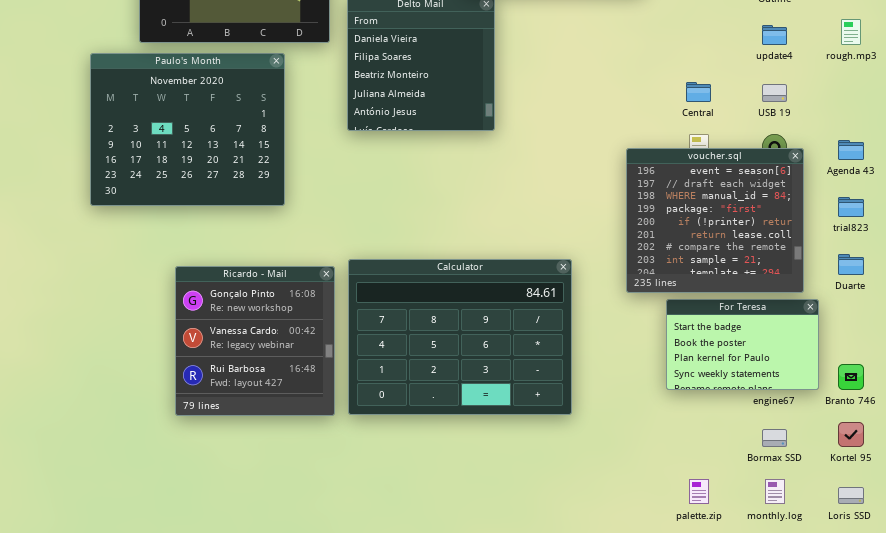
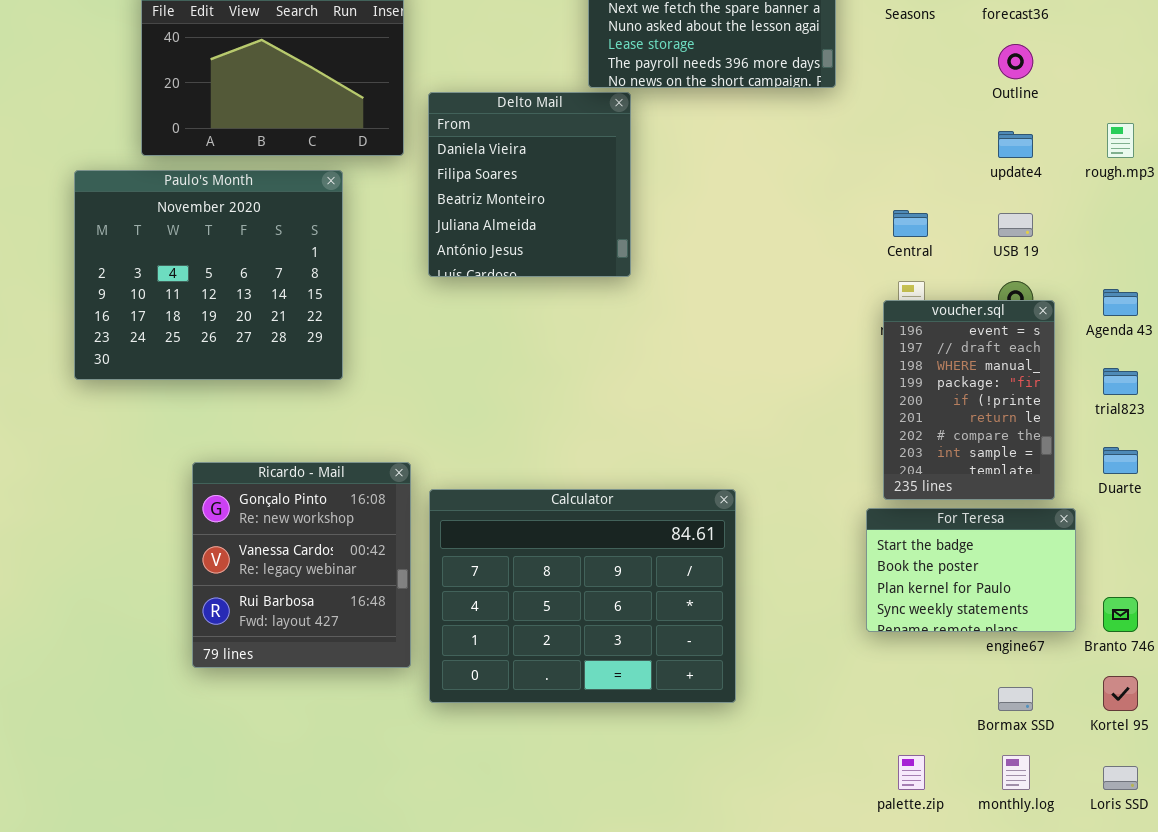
voucher.sql: [626,148,804,293] -> [883,300,1055,500], resized
Calculator: [348,259,572,415] -> [429,489,736,703], moved

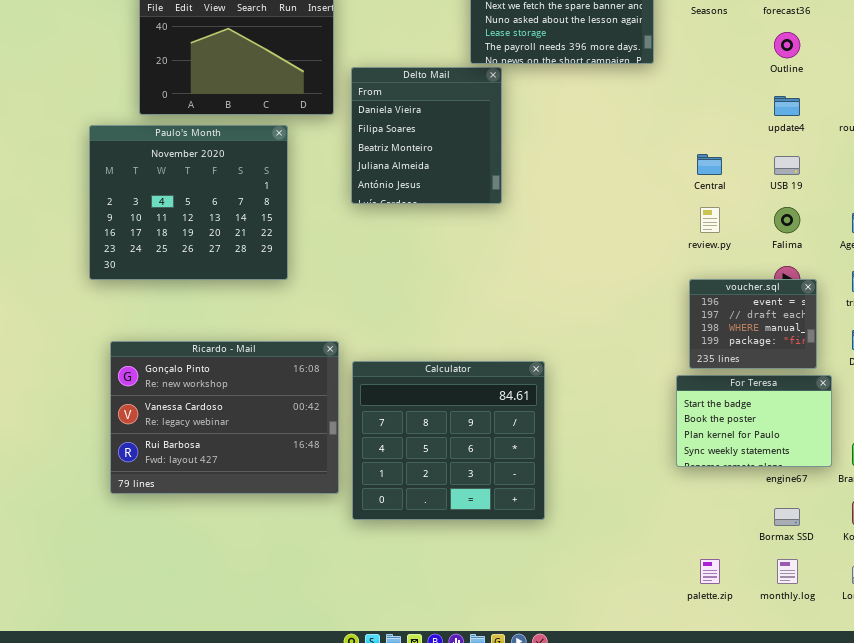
voucher.sql: [883,300,1055,500] -> [689,279,817,369], resized
Ricardo - Mail: [192,462,411,668] -> [110,341,339,494], resized
Calculator: [429,489,736,703] -> [352,361,545,520], resized

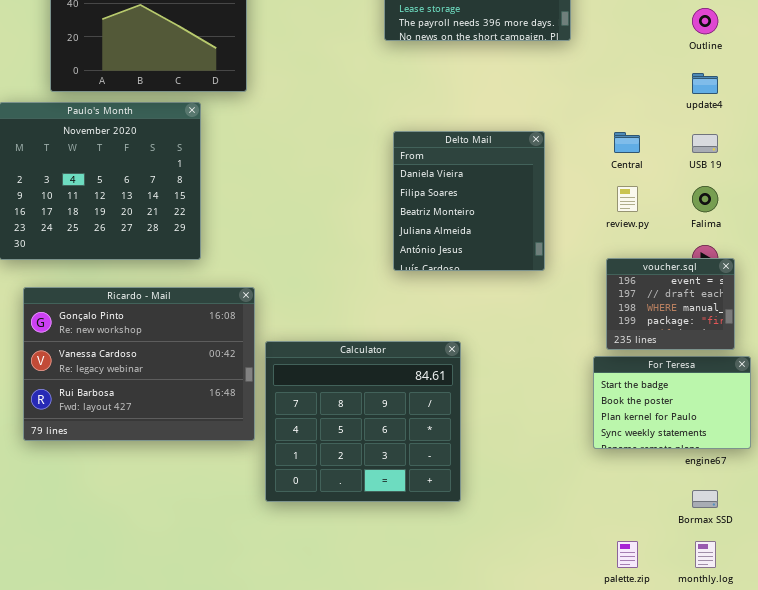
Delto Mail: [351,67,502,204] -> [393,131,545,271], moved
Ricardo - Mail: [110,341,339,494] -> [23,287,255,441], moved

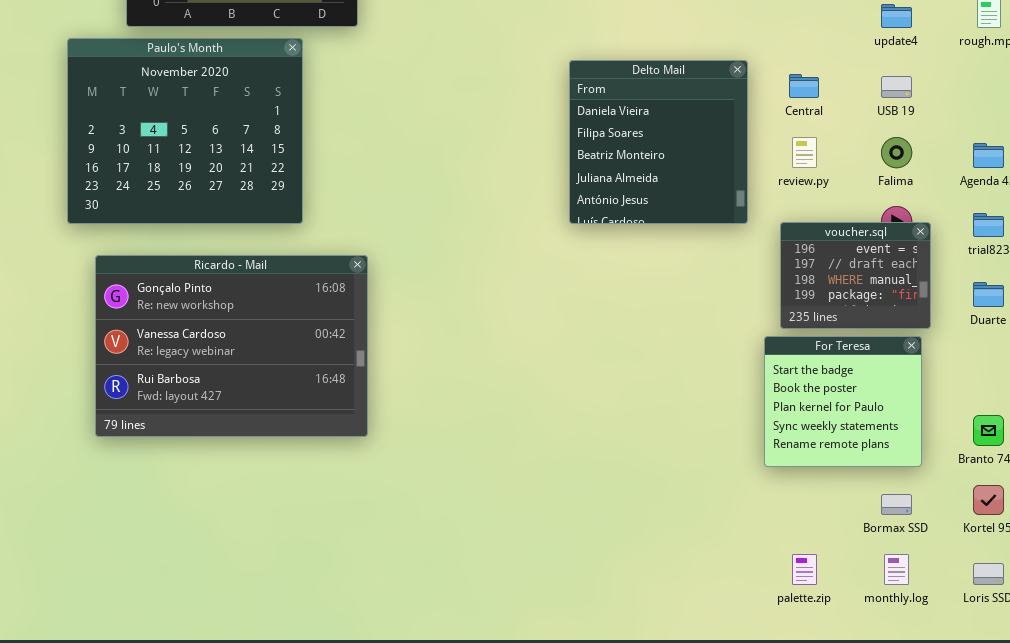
Delto Mail: [393,131,545,271] -> [569,60,748,224], moved
Calculator: [265,341,461,502] -> none, closed
For Teresa: [593,356,751,449] -> [764,336,922,467], resized

